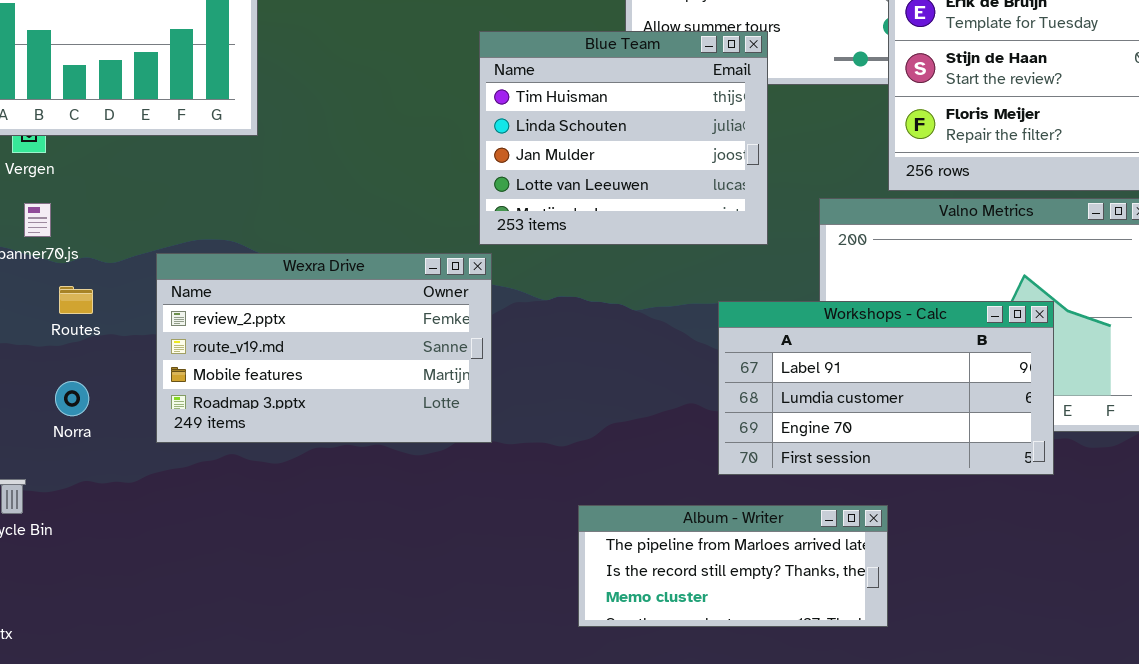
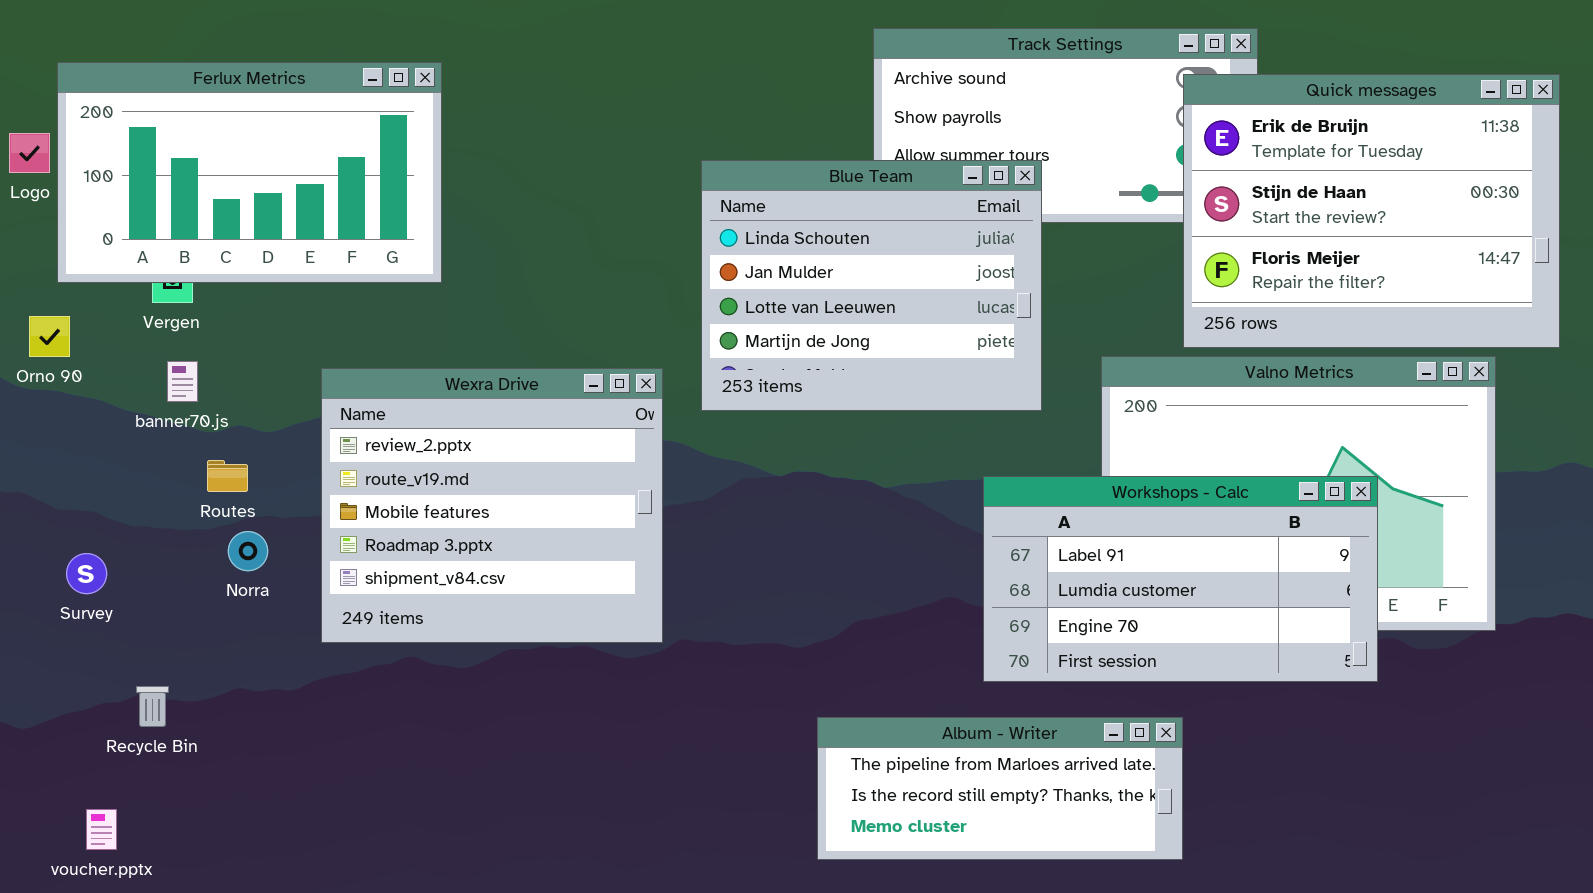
Blue Team: [479,31,768,245] -> [701,160,1042,411], scrolled down 1 row
Wexra Drive: [156,253,492,443] -> [321,368,663,643], resized
Norra: [55,381,89,416] -> [228,531,268,571], moved

